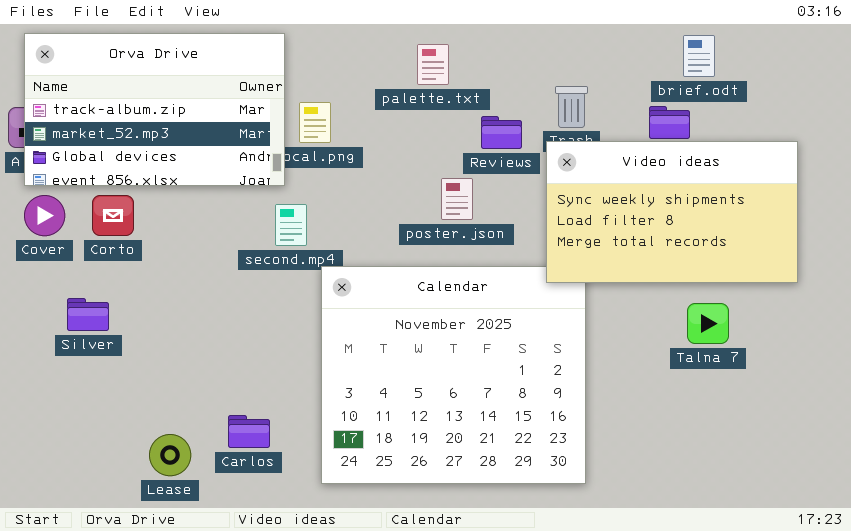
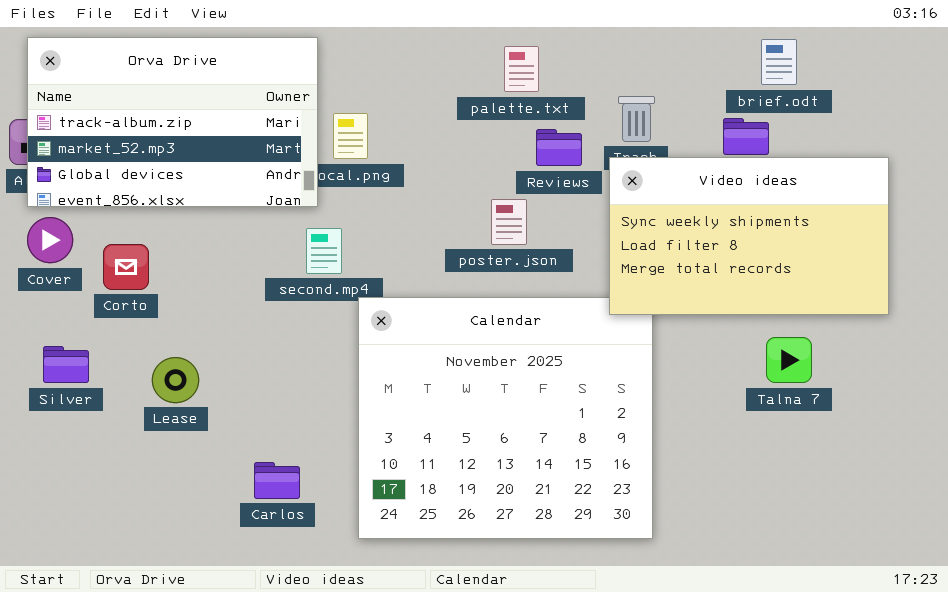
palette.txt: [417,44,449,85] -> [504,46,539,92], moved
Corto: [92,195,134,236] -> [103,244,149,290], moved
Silver: [67,298,109,331] -> [43,346,89,383], moved
Lease: [149,434,191,476] -> [152,357,199,403], moved

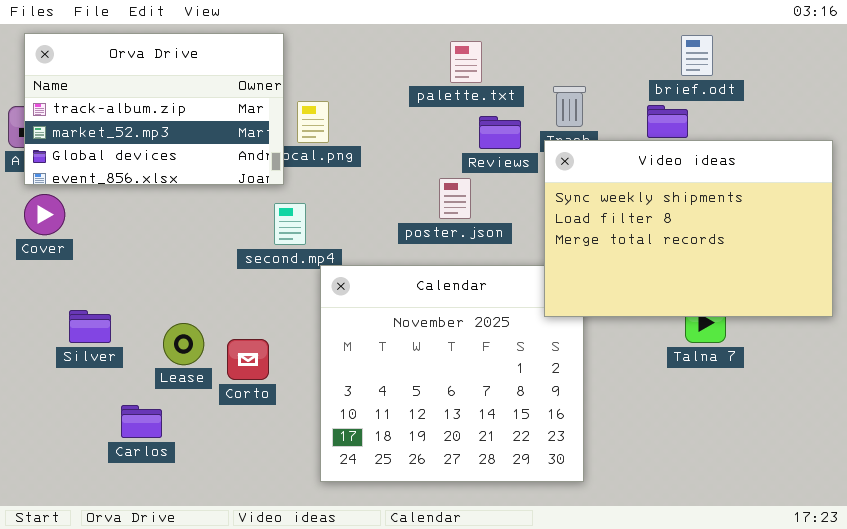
Video ideas: [609,157,889,315] -> [544,140,833,317], resized
Corto: [103,244,149,290] -> [227,339,269,380], moved
Silver: [43,346,89,383] -> [69,310,111,343], moved
Lease: [152,357,199,403] -> [163,323,204,365], moved
Carlos: [254,462,300,499] -> [121,405,162,438], moved

